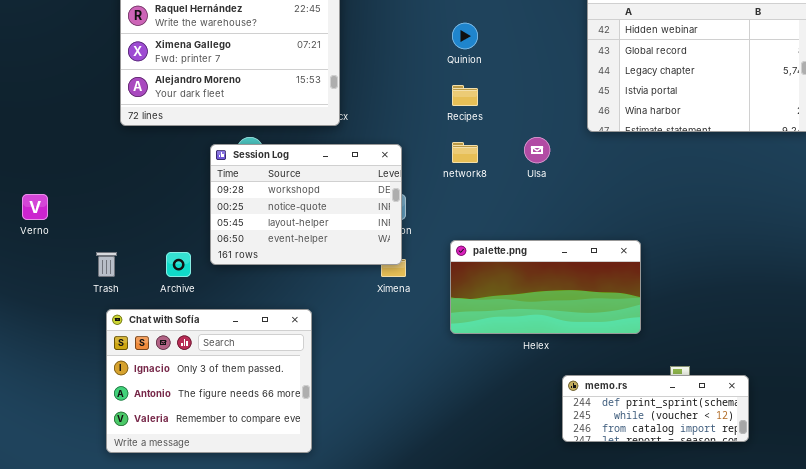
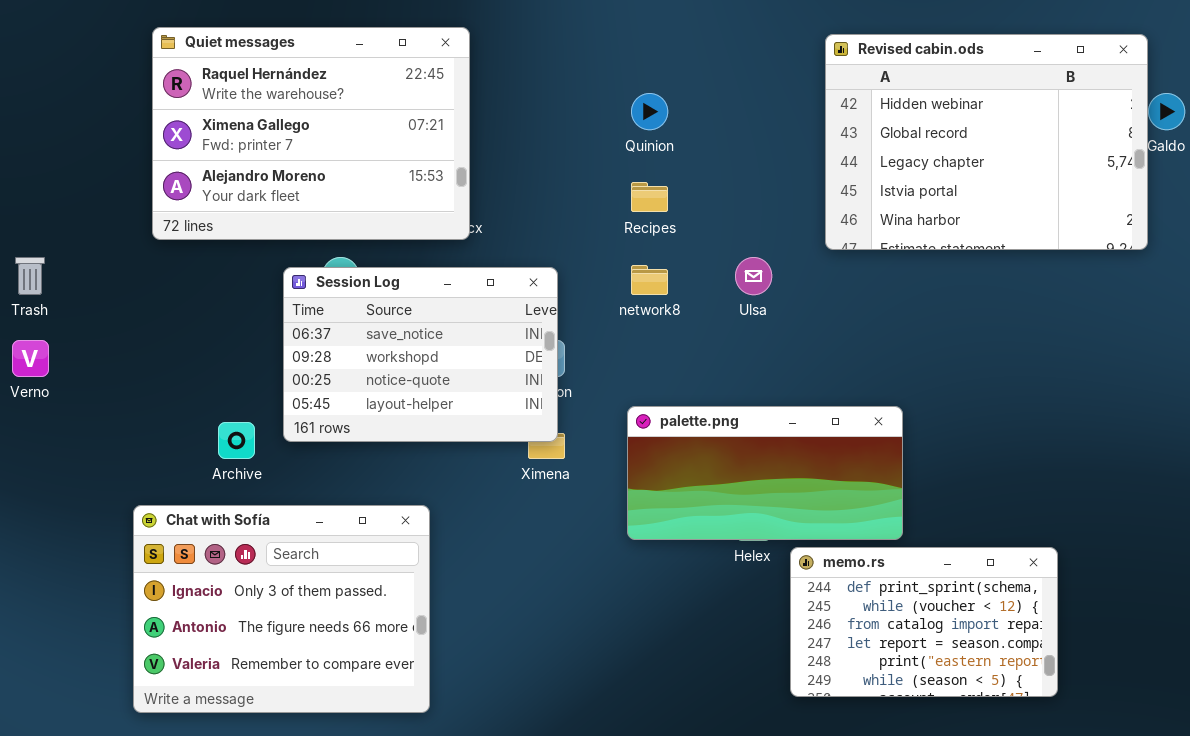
Session Log: [210,144,402,265] -> [283,267,558,442], scrolled up 1 row
Trash: [96,252,117,277] -> [15,257,45,295], moved
memo.rs: [562,375,749,442] -> [790,547,1058,697], resized

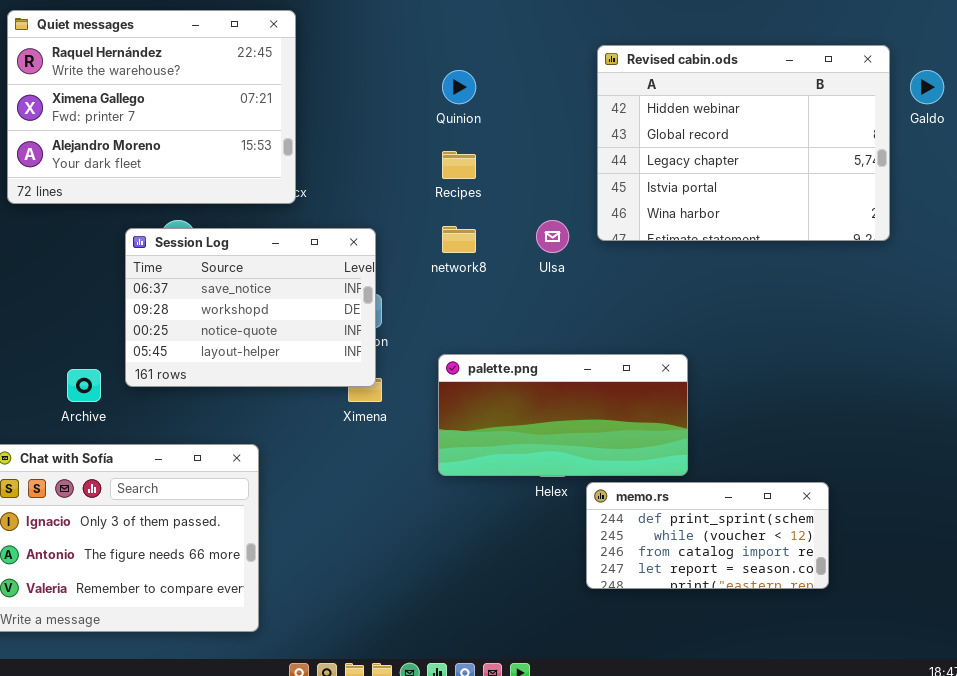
Revised cabin.ods: [825,34,1148,250] -> [597,45,890,241], moved
memo.rs: [790,547,1058,697] -> [586,482,829,589], resized

